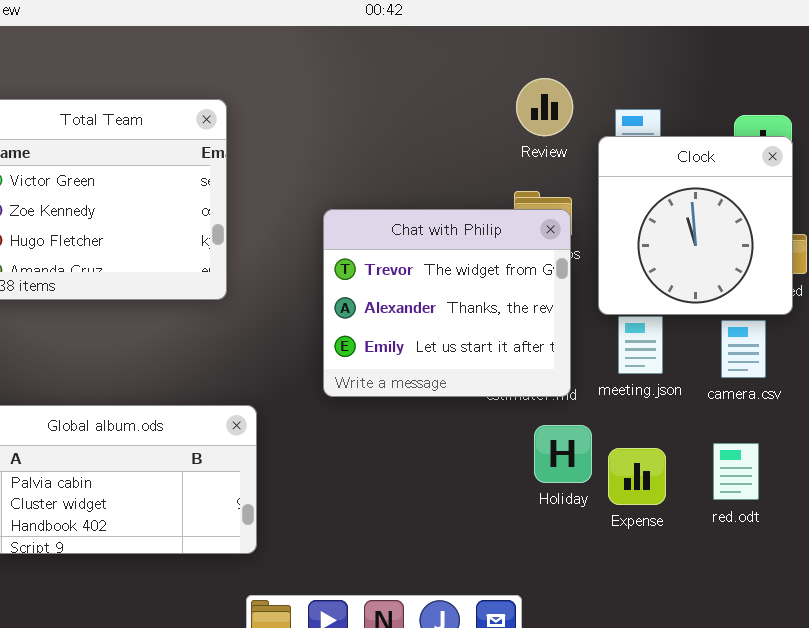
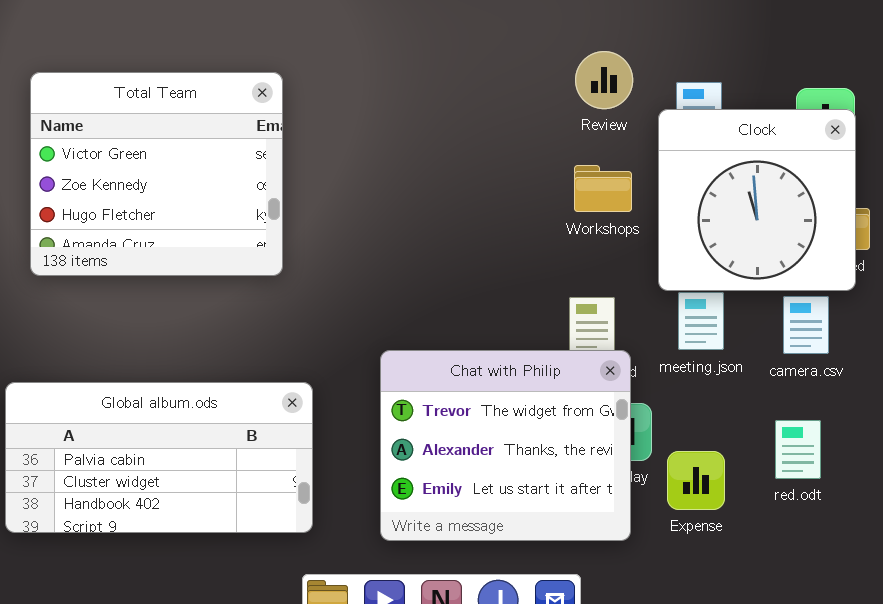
Chat with Philip: [323,209,571,397] -> [380,350,631,541], moved
Expense: [608,448,666,505] -> [667,451,725,510], moved

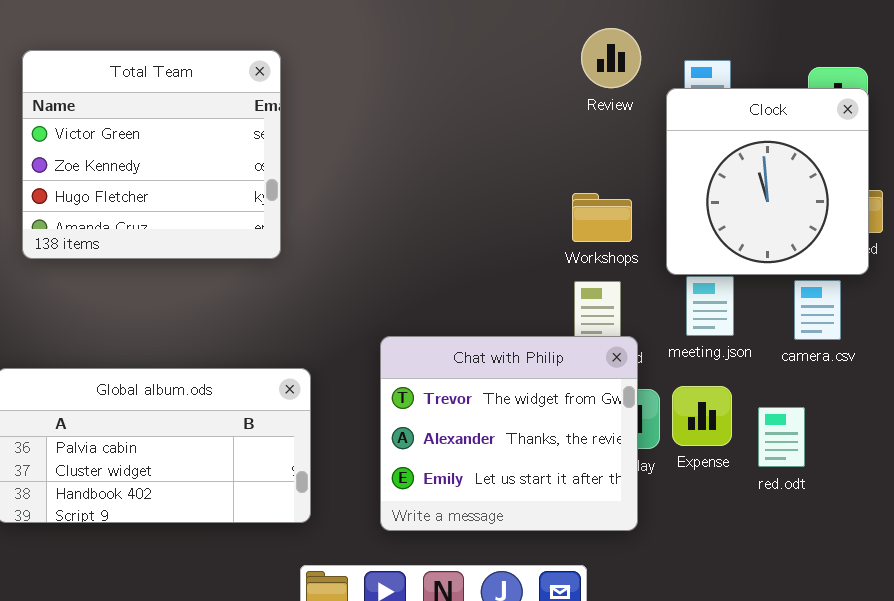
Workshops: [574,165,632,212] -> [572,193,632,242], moved
red.odt: [775,420,821,479] -> [758,407,805,467], moved
Expense: [667,451,725,510] -> [672,386,732,446], moved

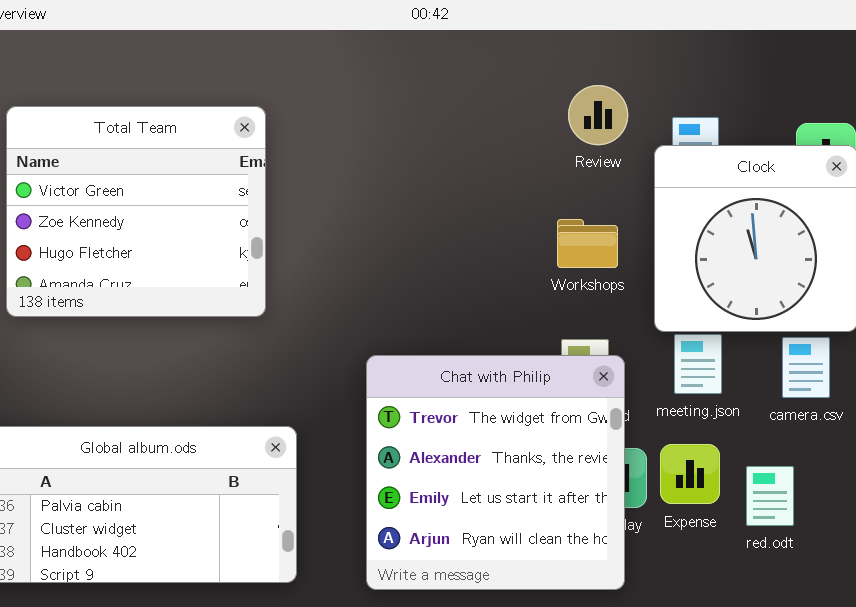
Workshops: [572,193,632,242] -> [557,219,618,268], moved
Chat with Philip: [380,336,638,531] -> [366,355,625,590], resized

